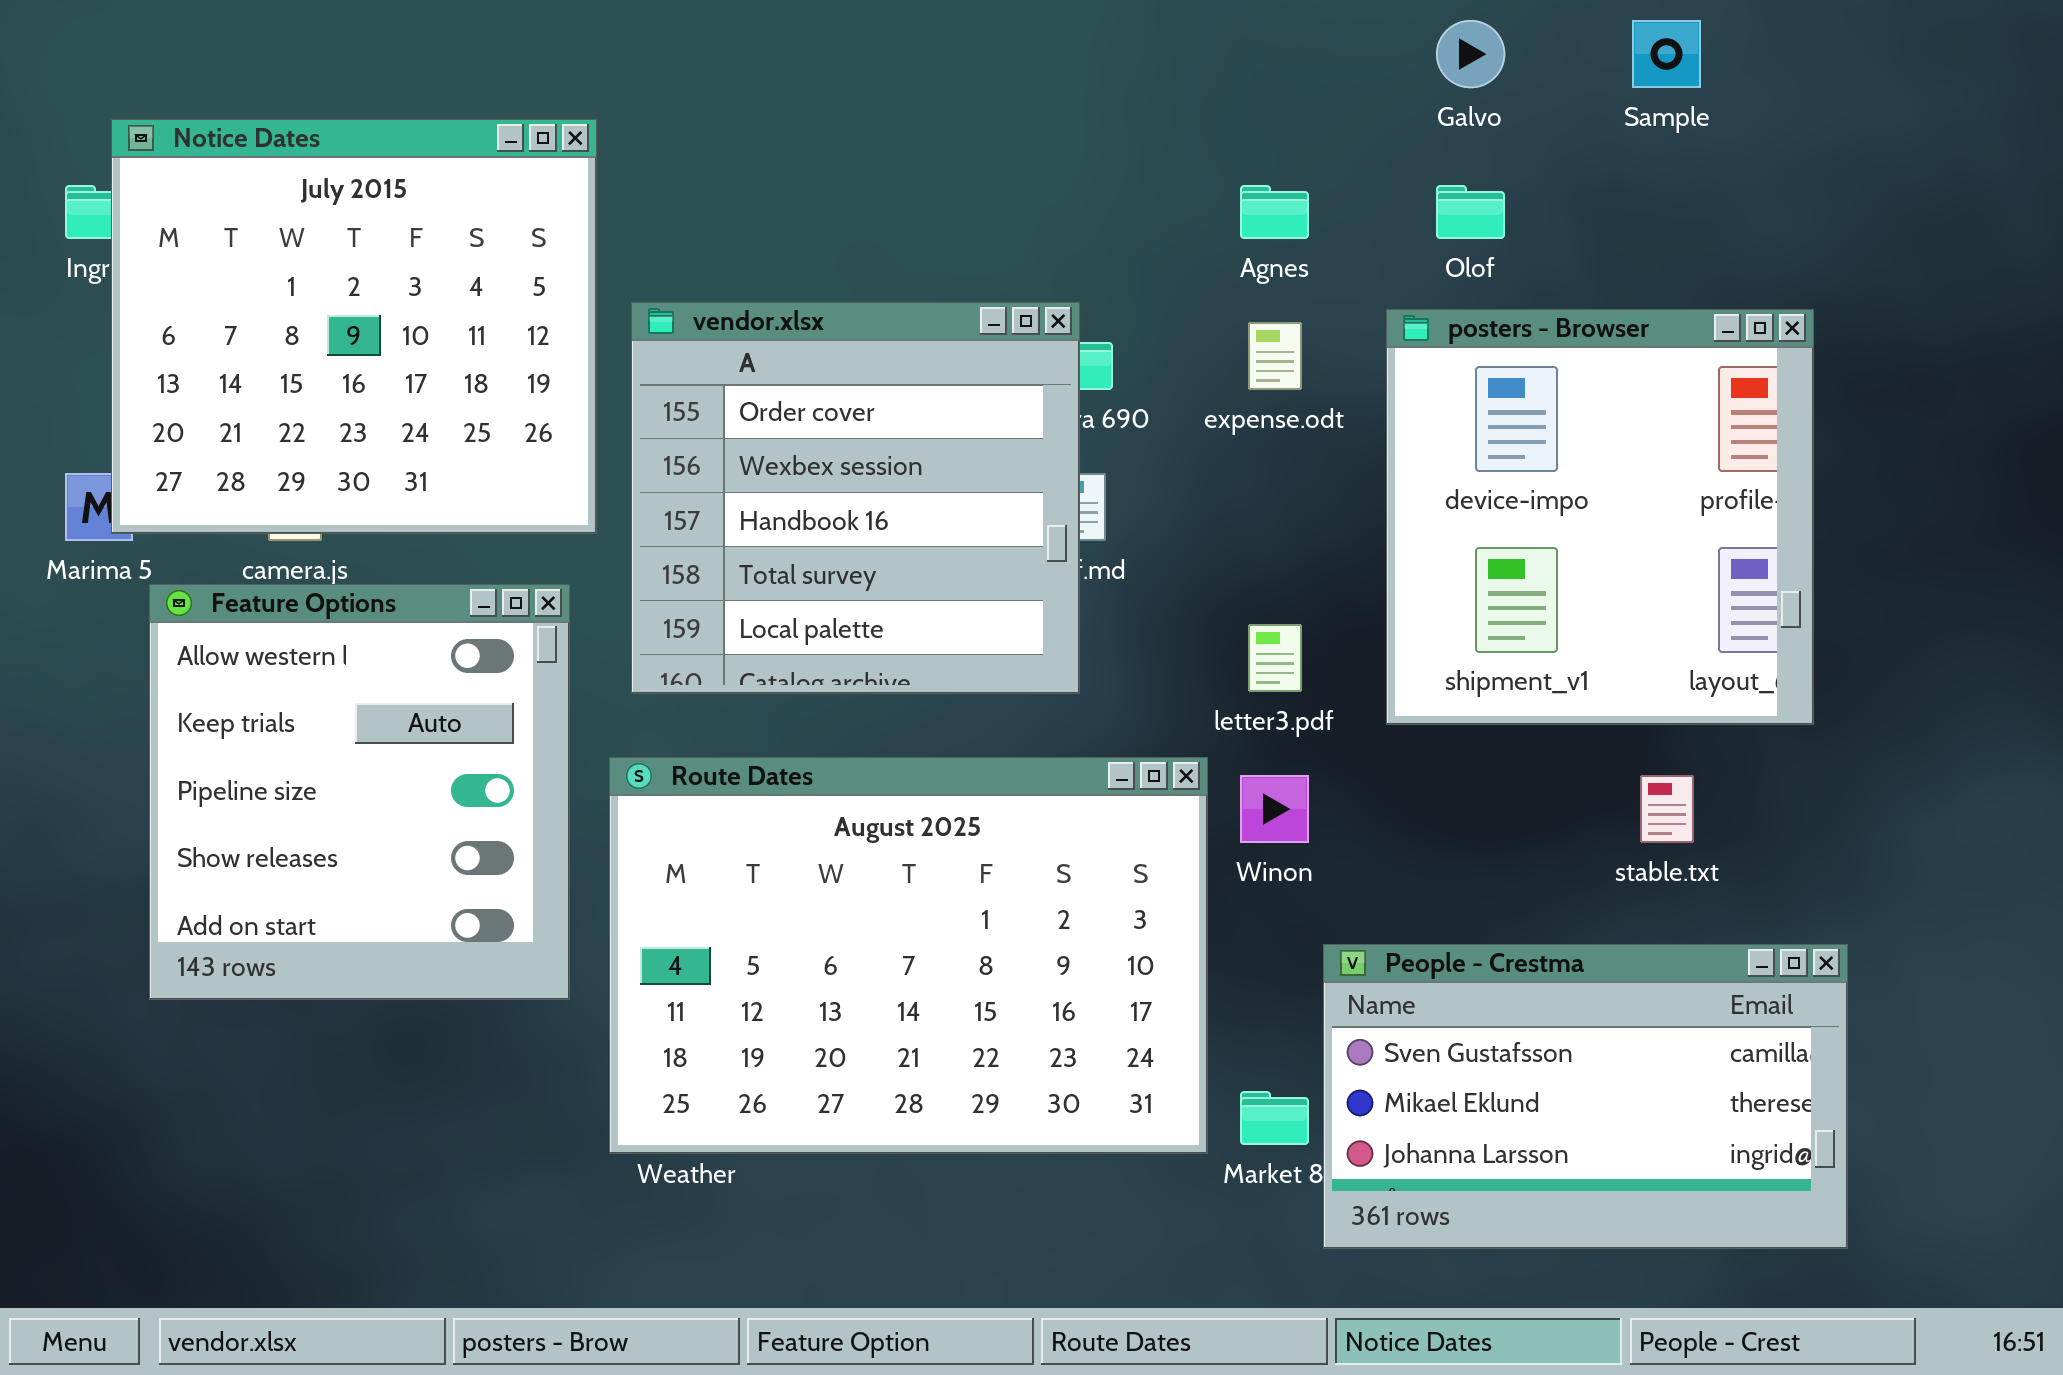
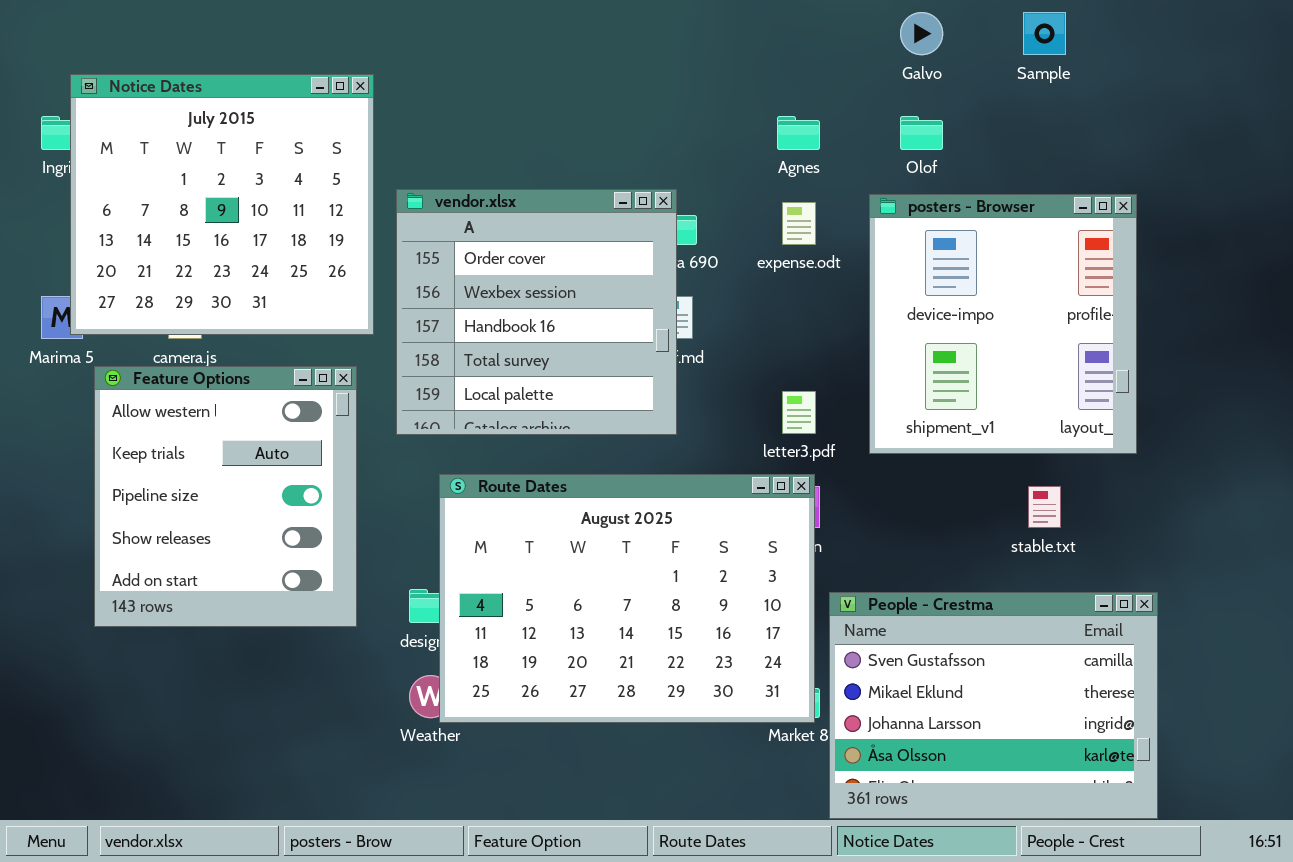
Route Dates: [609,757,1208,1154] -> [439,474,815,723], moved
People - Crestma: [1323,944,1848,1249] -> [829,592,1158,819], resized

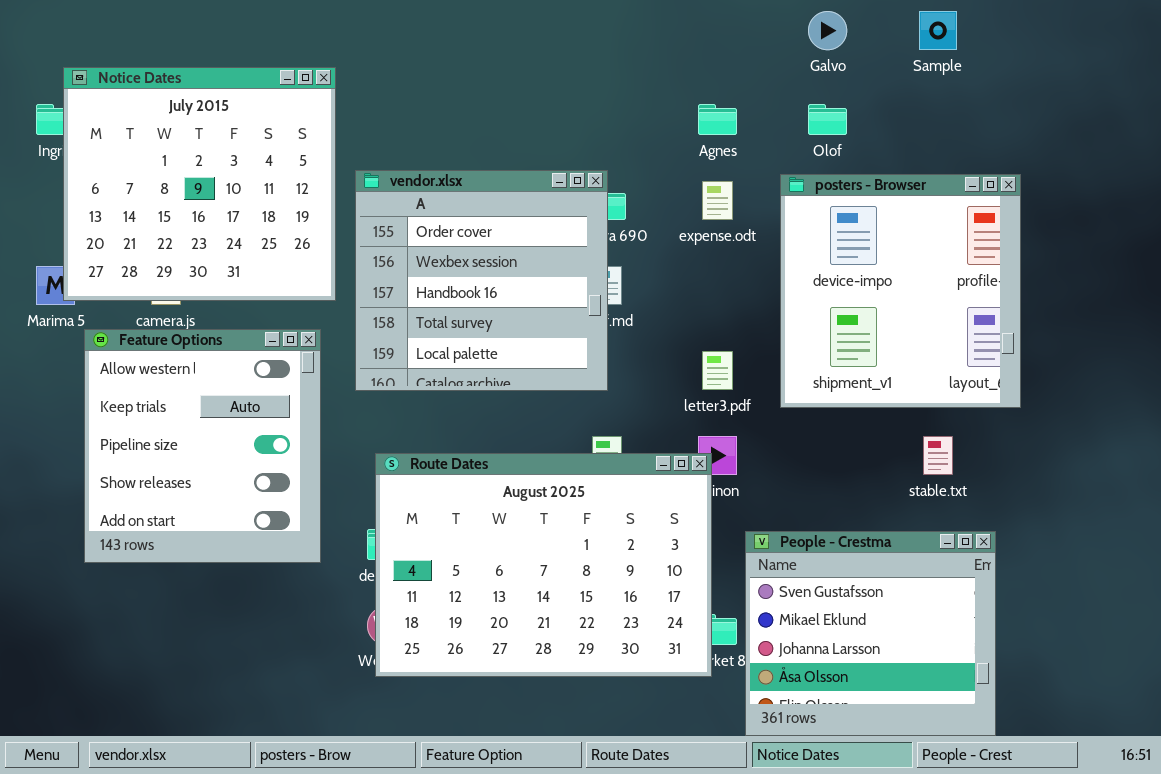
Route Dates: [439,474,815,723] -> [375,453,712,677], moved
People - Crestma: [829,592,1158,819] -> [745,531,996,736], resized

